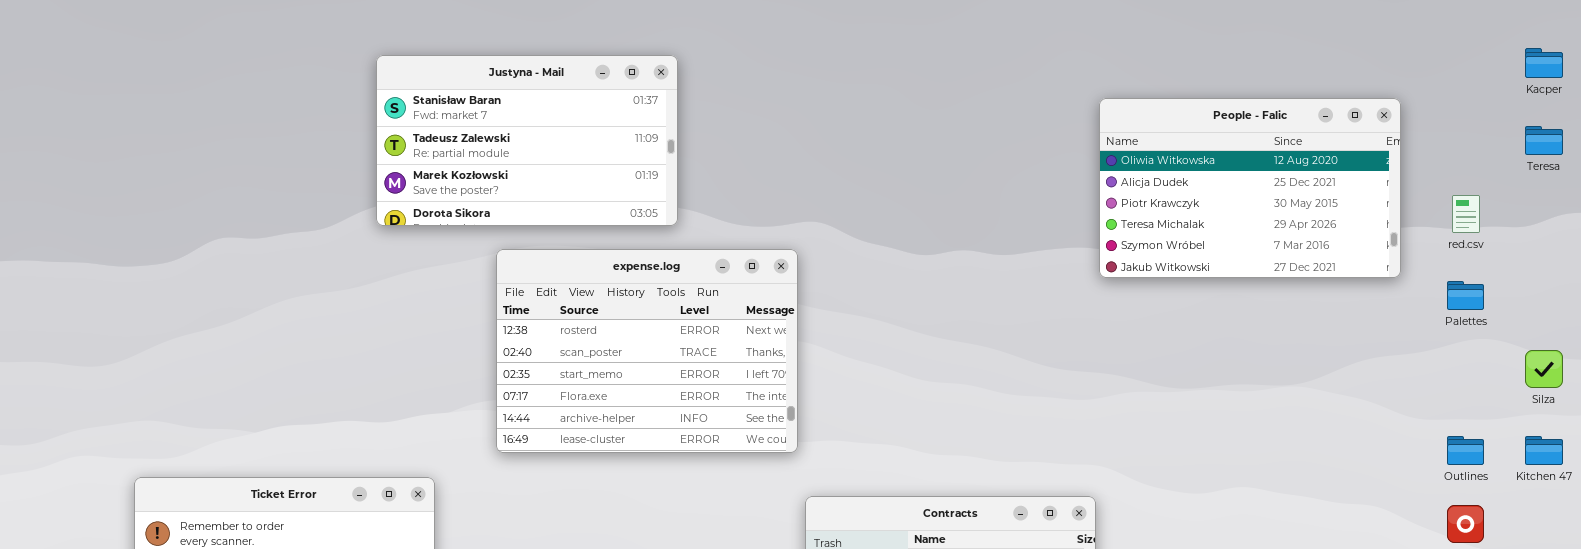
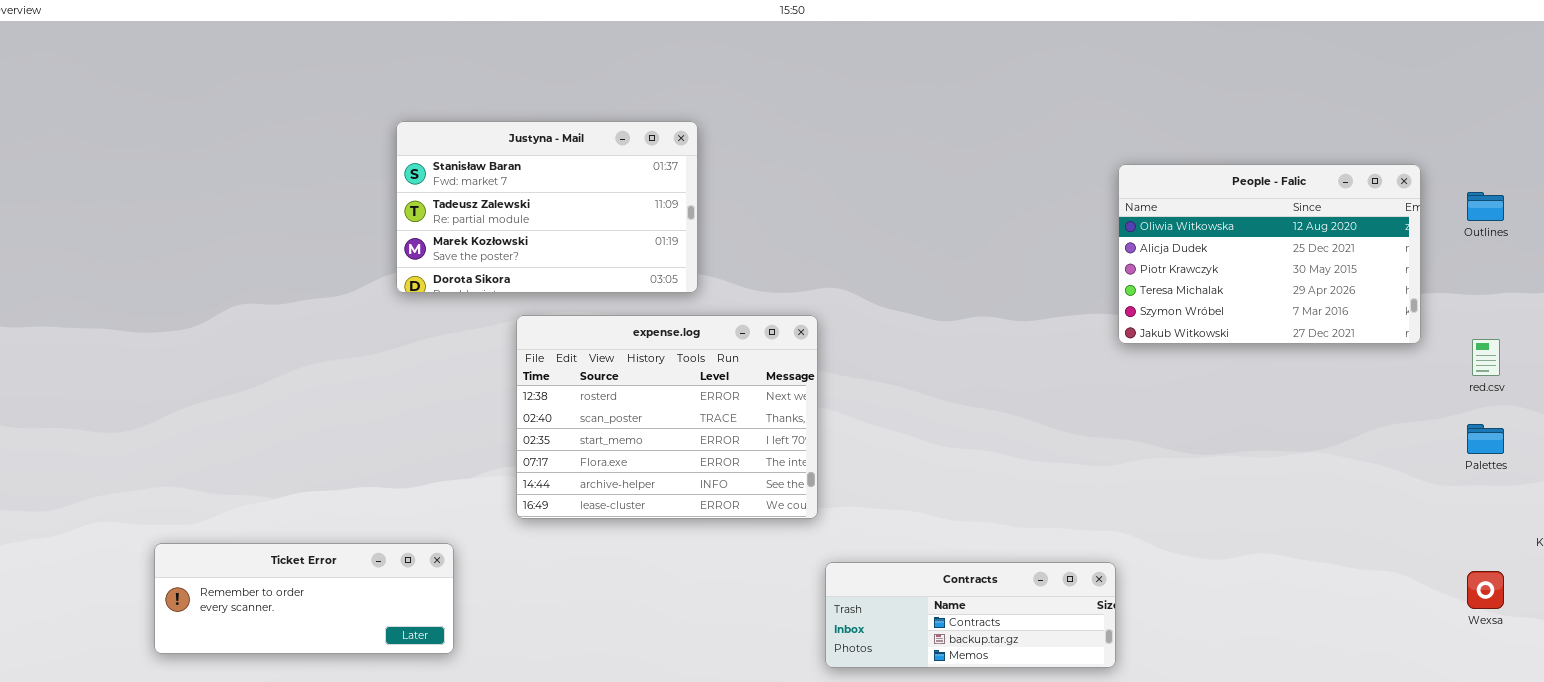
red.csv: [1452,195,1480,233] -> [1472,339,1500,376], moved
Palettes: [1447,281,1484,310] -> [1467,424,1504,454], moved
Outlines: [1447,436,1484,465] -> [1467,192,1504,221], moved

